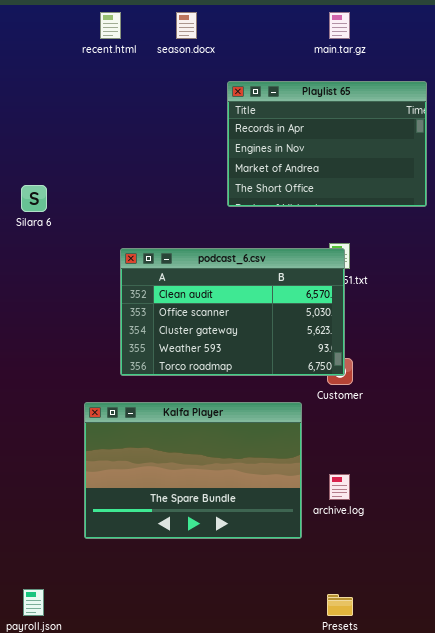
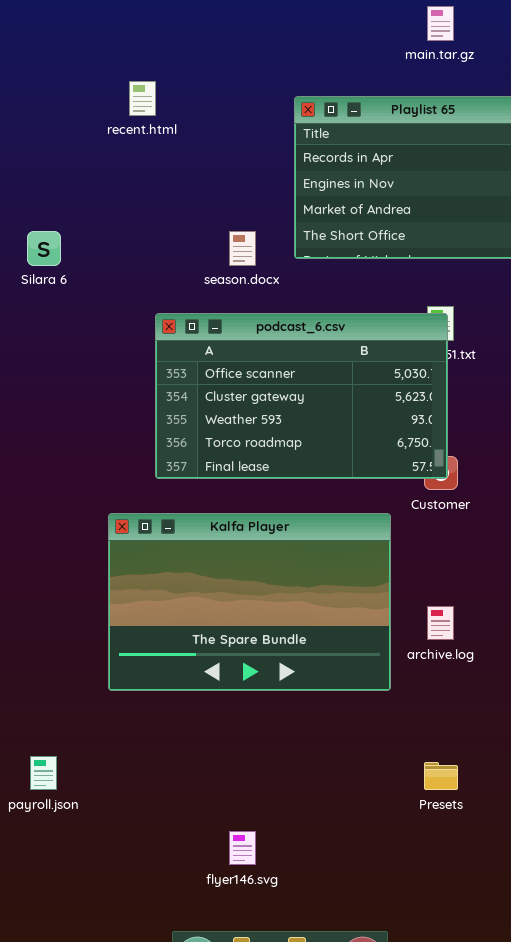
recent.html: [100,12,121,39] -> [129,81,156,116], moved
season.docx: [176,12,197,39] -> [229,231,256,266], moved
podcast_6.csv: [120,248,345,376] -> [155,313,448,479], scrolled down 1 row

